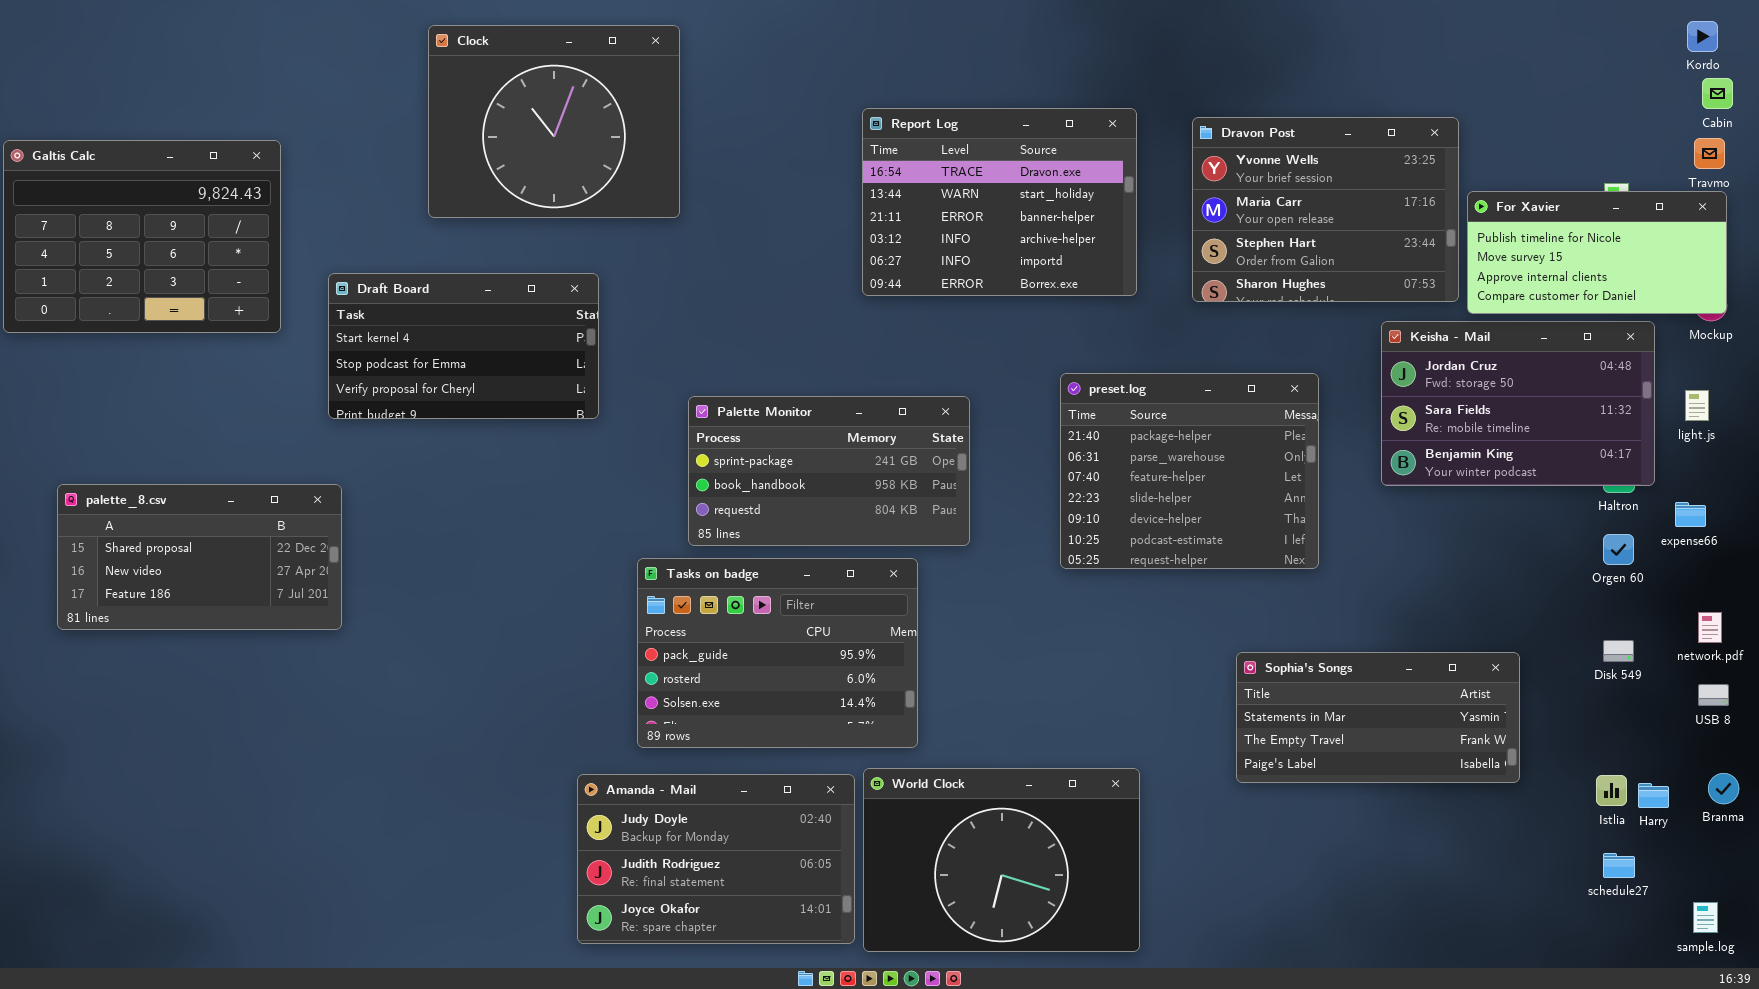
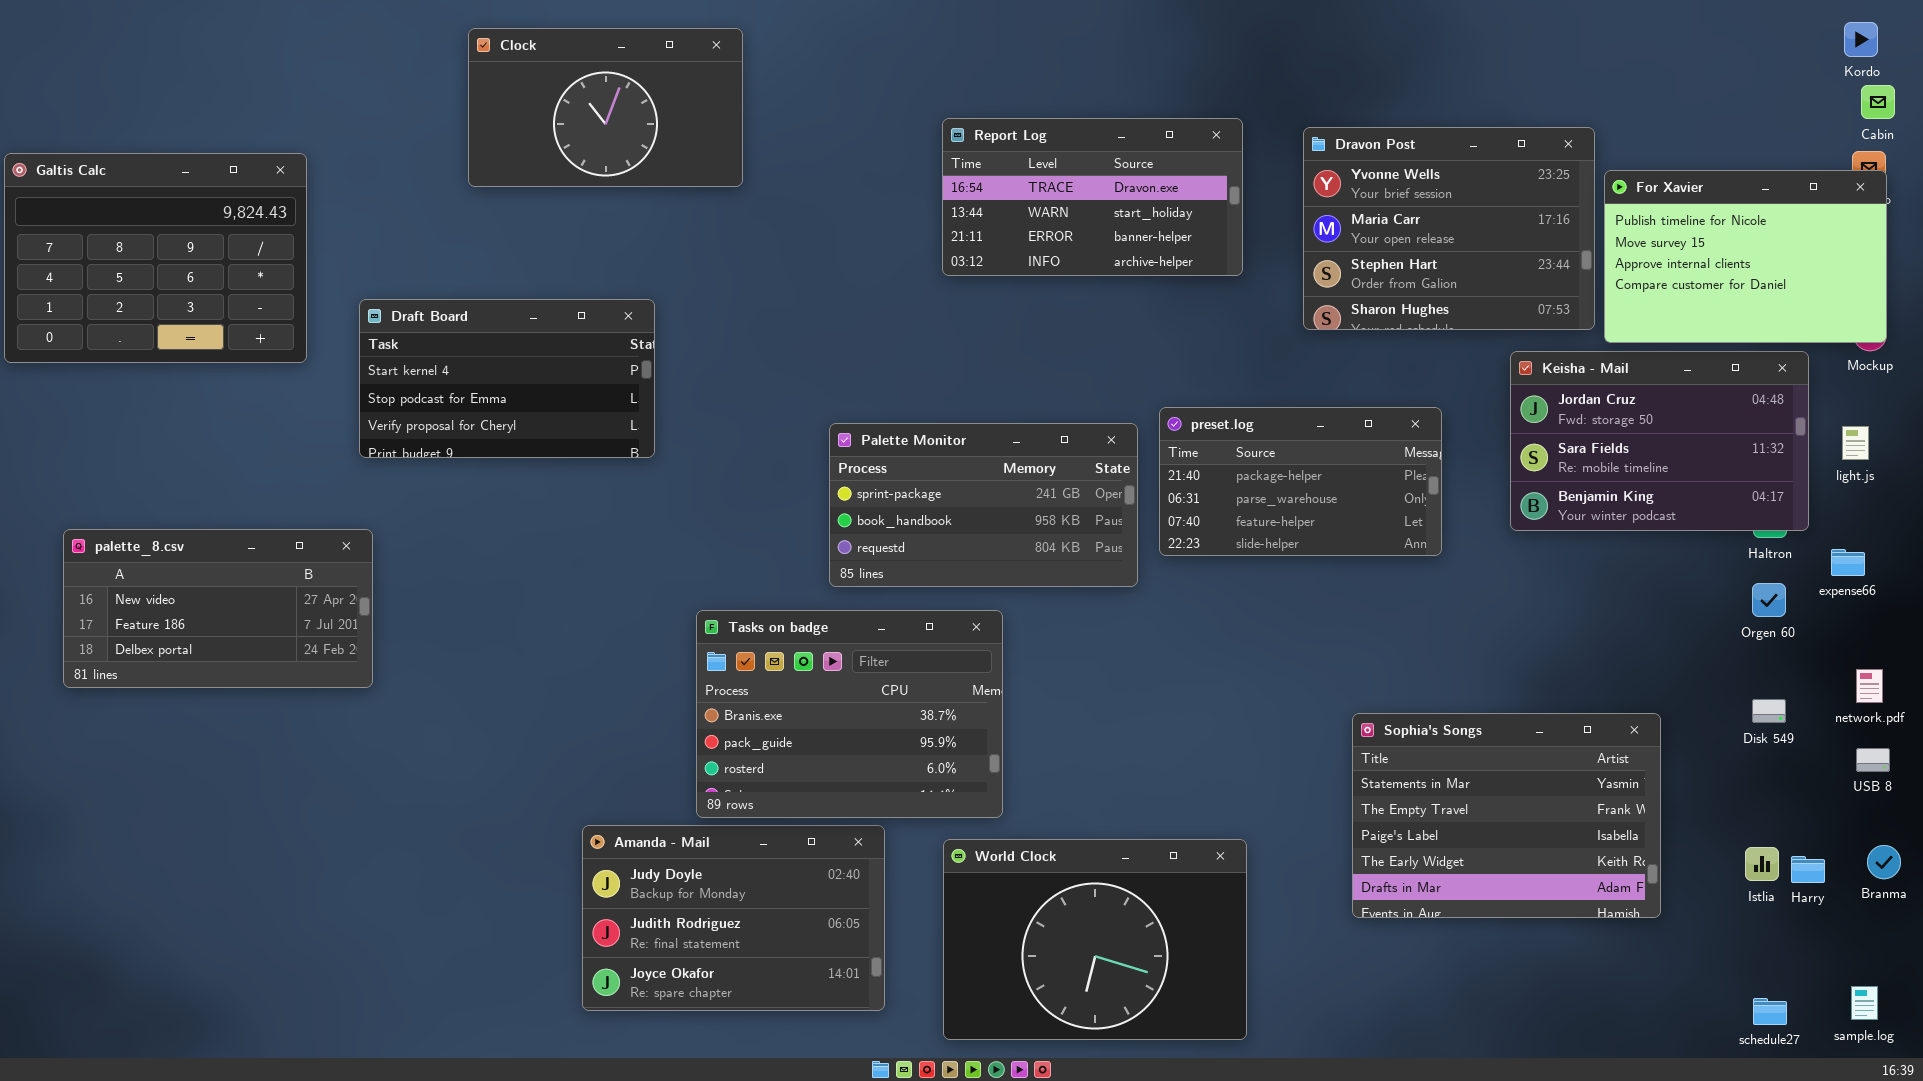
Clock: [428,25,680,218] -> [468,28,743,187], resized
Report Log: [862,108,1137,296] -> [942,118,1243,276], resized
For Xavier: [1467,191,1727,314] -> [1604,170,1887,343], resized
preset.log: [1060,373,1319,569] -> [1159,407,1442,556], resized
Palette Monitor: [688,396,970,546] -> [829,423,1138,587], moved
palette_8.csv: [57,484,342,630] -> [63,529,373,688], scrolled down 1 row
Tasks on badge: [637,558,918,748] -> [696,610,1003,818], scrolled up 1 row
Sophia's Songs: [1236,652,1520,783] -> [1352,713,1661,918], resized
Amanda - Mail: [577,774,855,944] -> [582,825,885,1011], moved
schedule27: [1603,853,1635,878] -> [1753,998,1787,1025], moved

